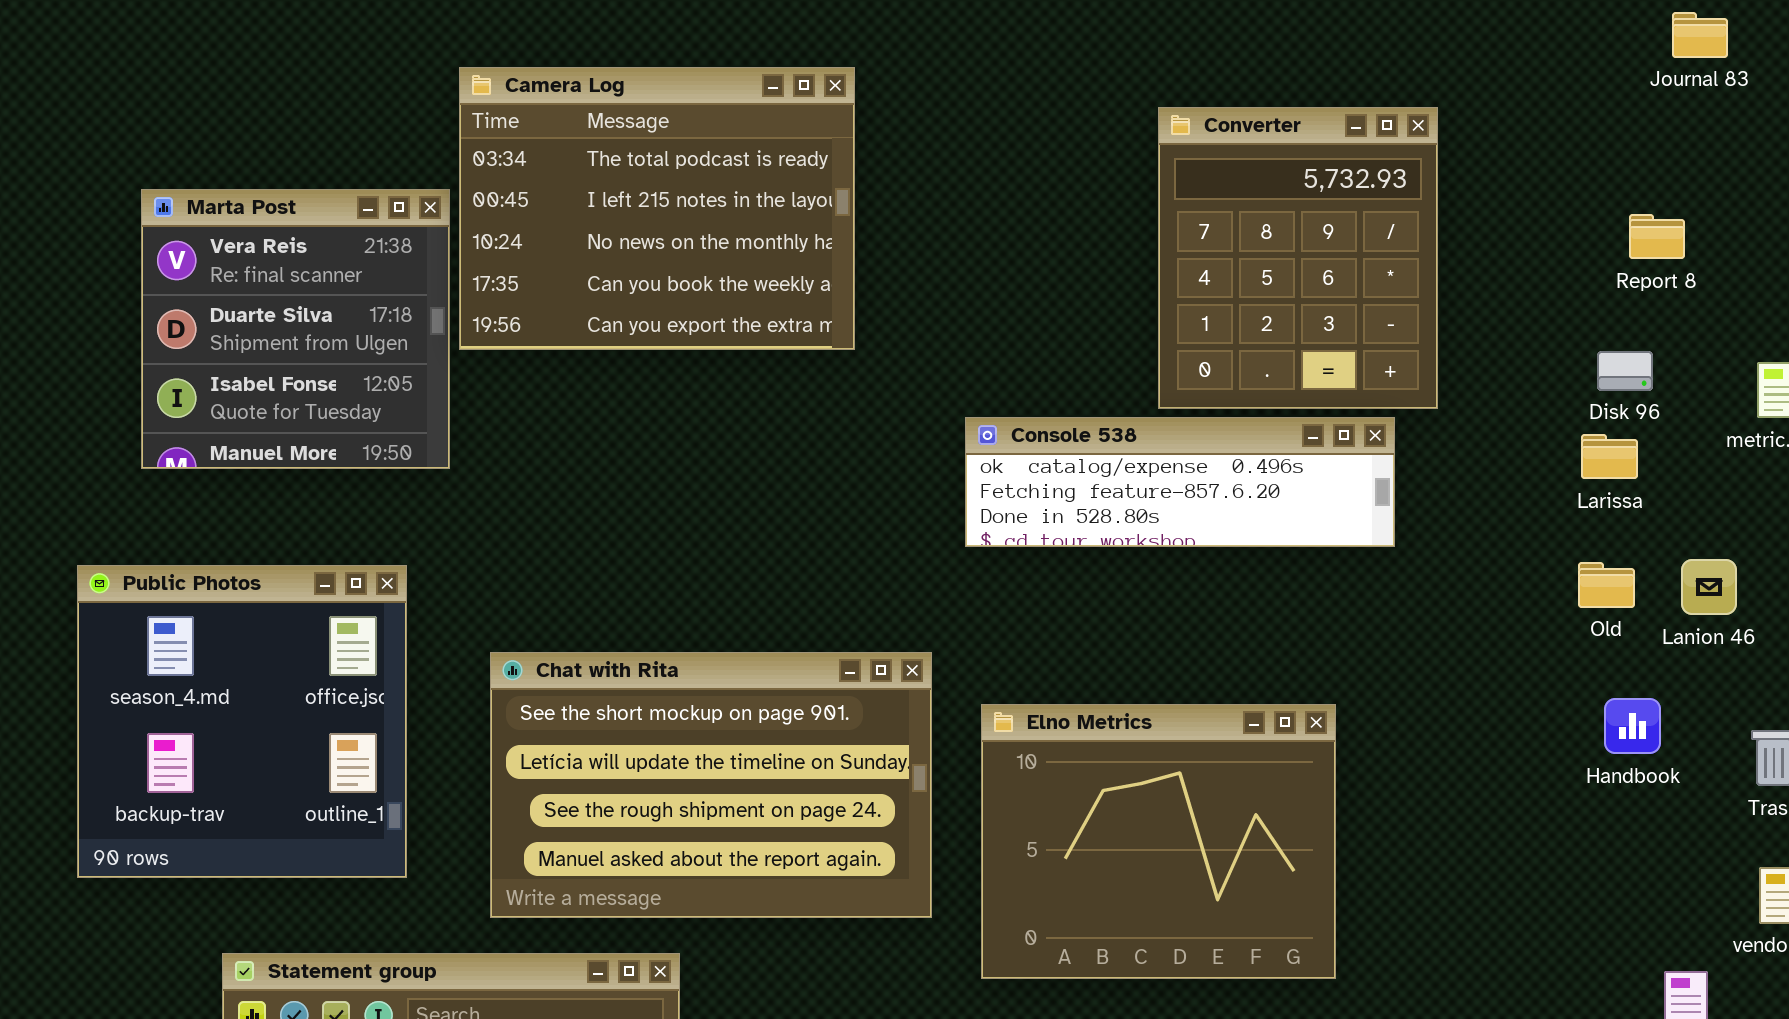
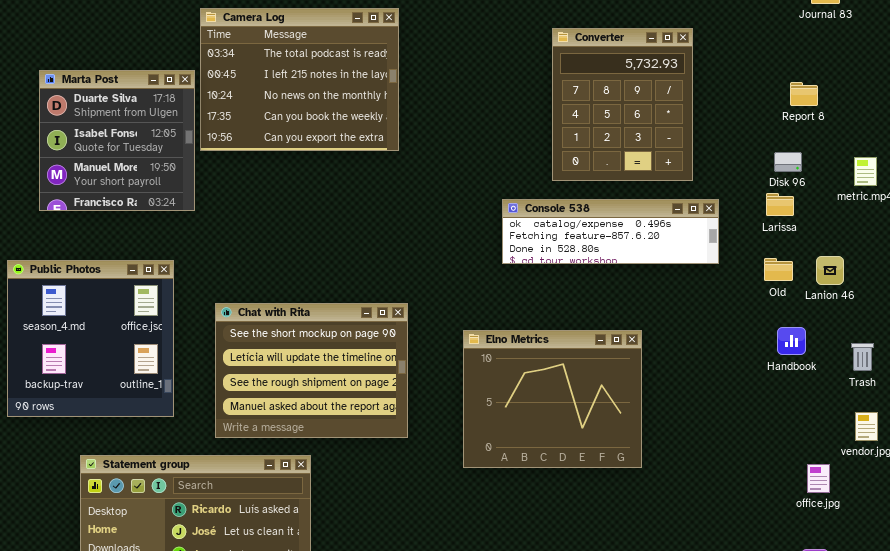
Marta Post: [141,189,450,469] -> [39,70,195,211], scrolled down 1 row
Console 538: [965,417,1395,547] -> [502,199,719,264], moved
Chat with Rita: [490,652,932,918] -> [215,303,408,438], resized

